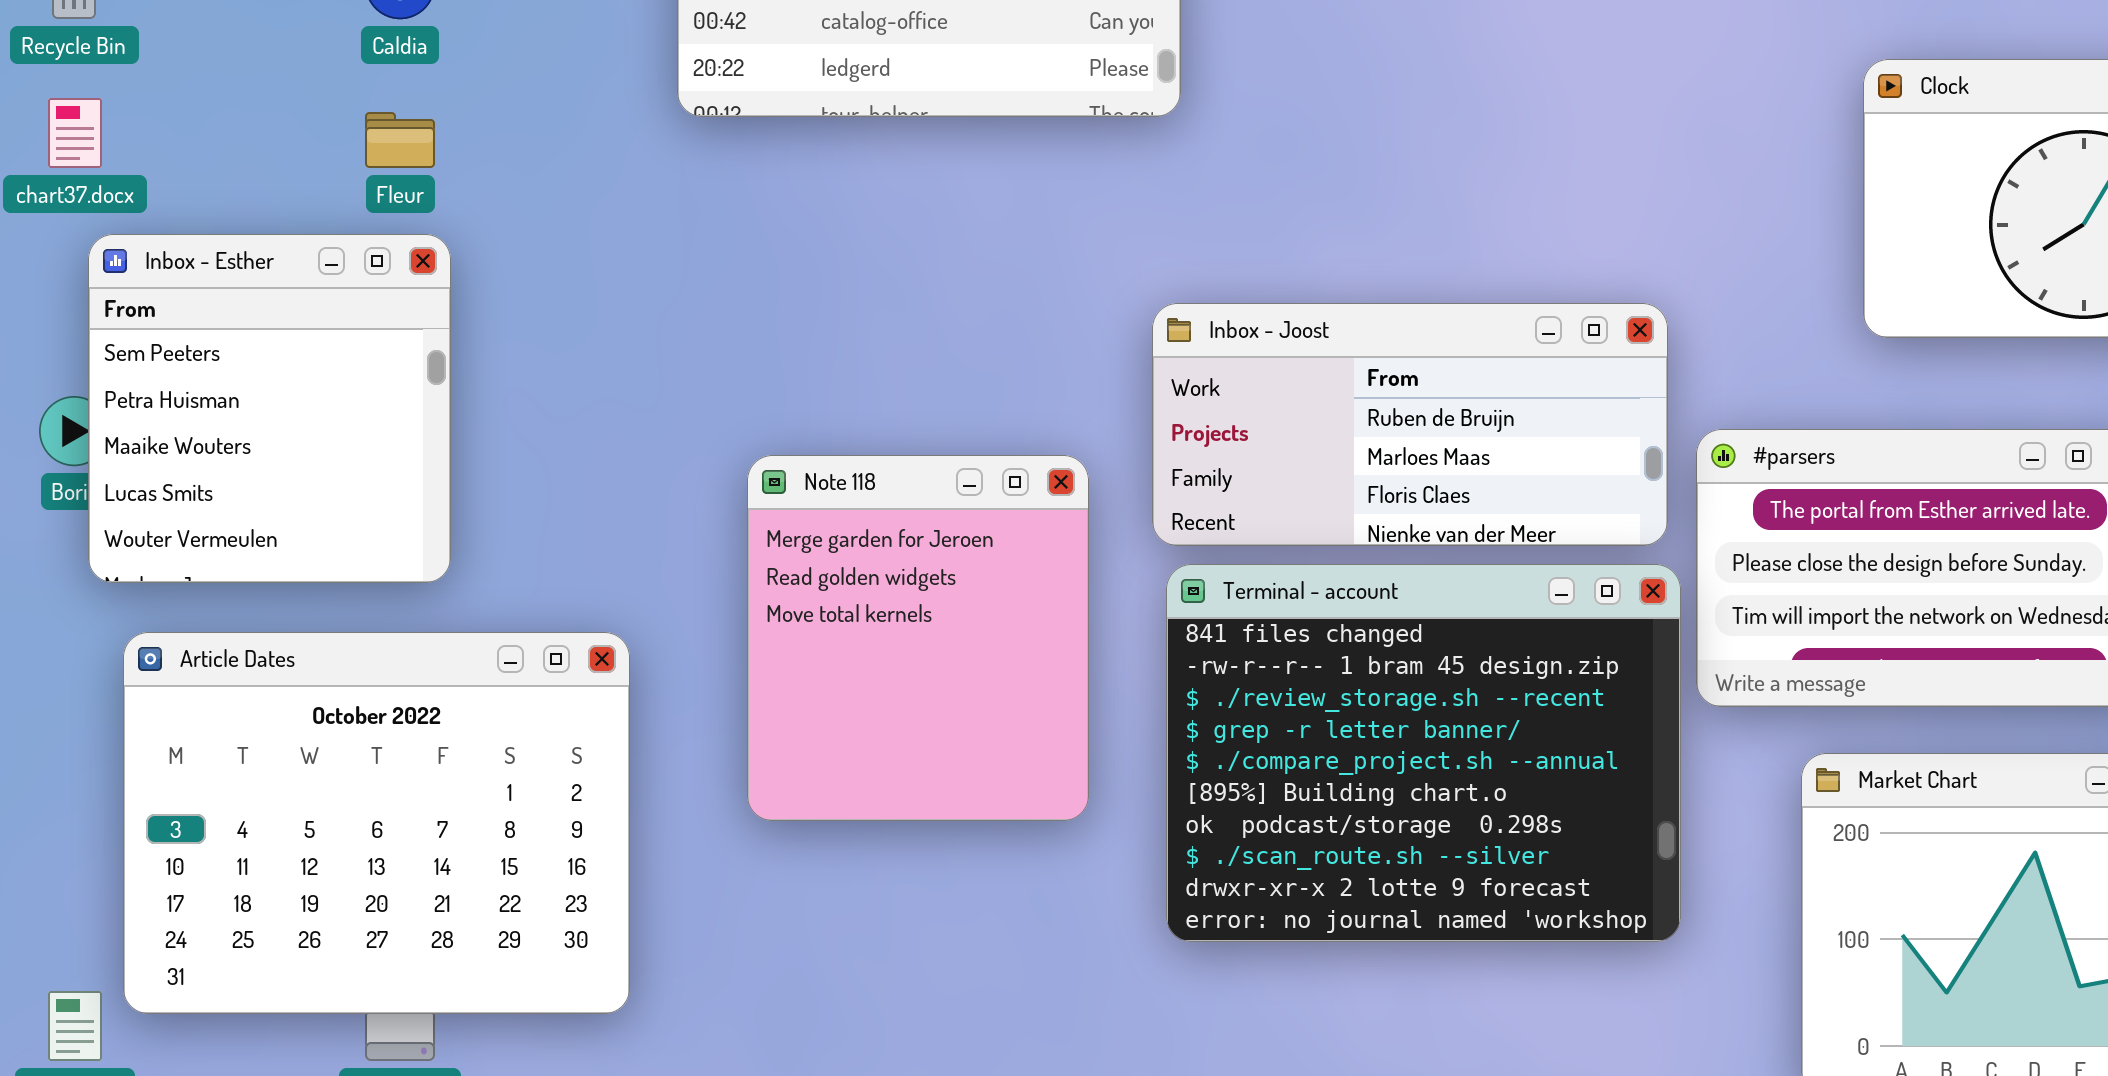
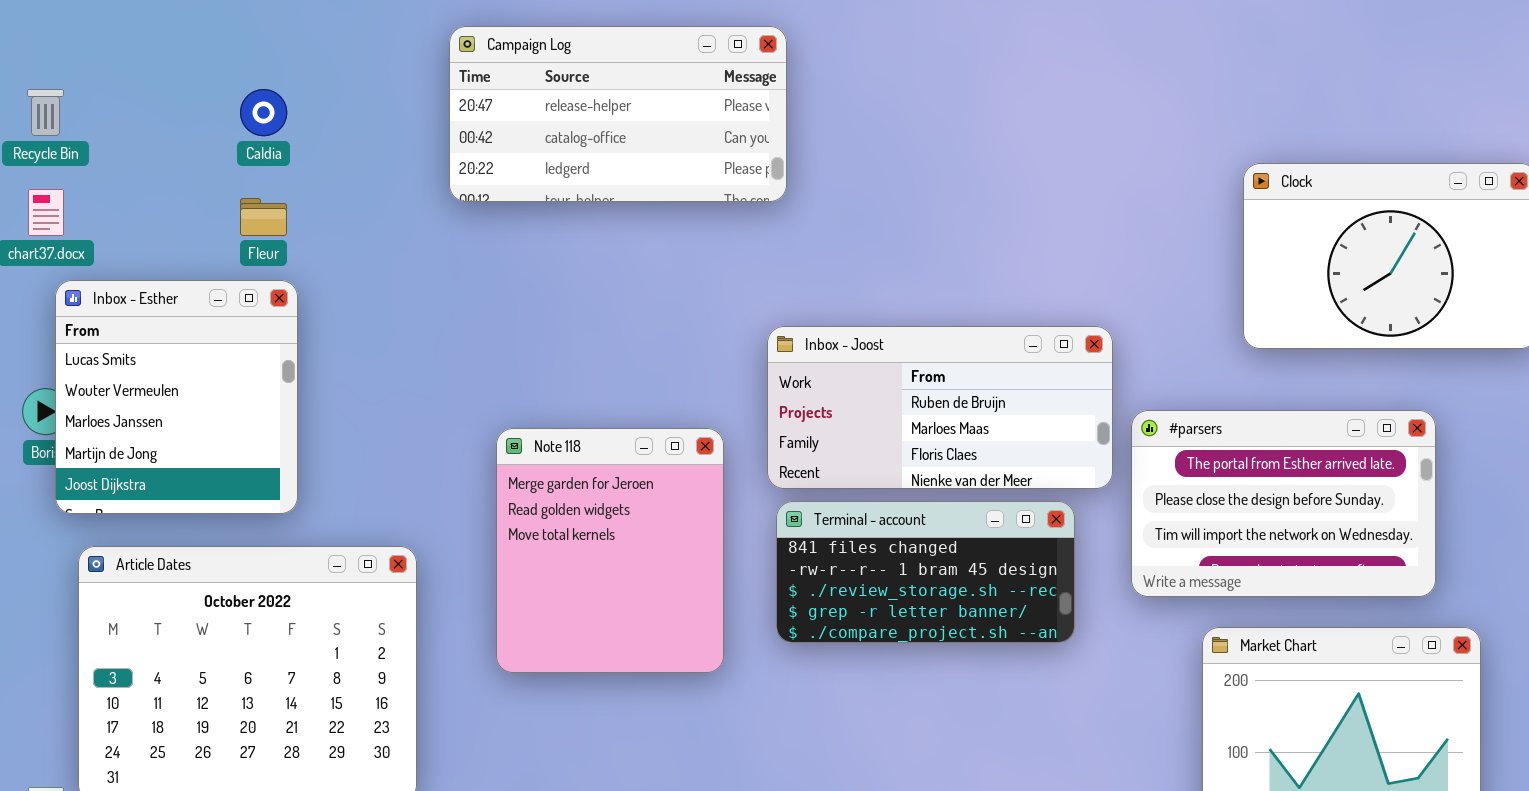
Inbox - Esther: [88,234,451,583] -> [55,280,298,514], scrolled down 3 rows
Terminal - account: [1166,564,1681,942] -> [776,501,1075,643], resized

